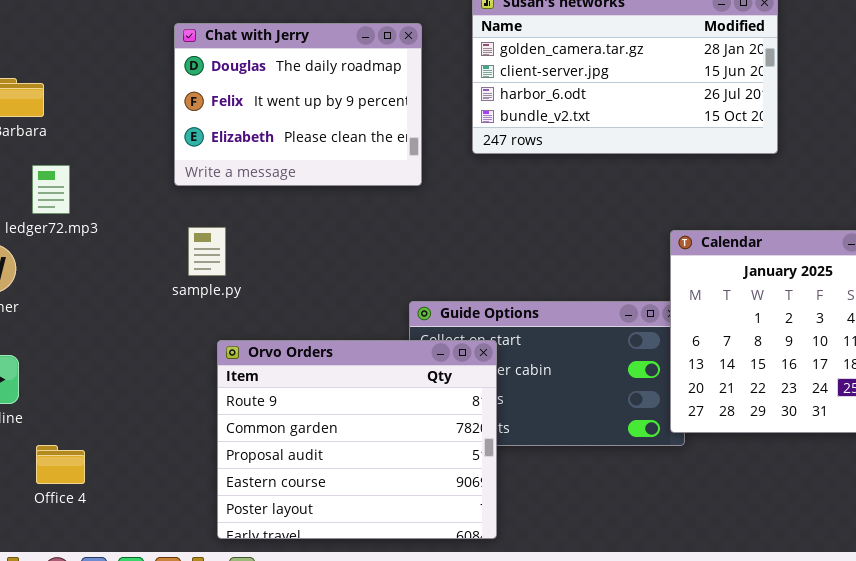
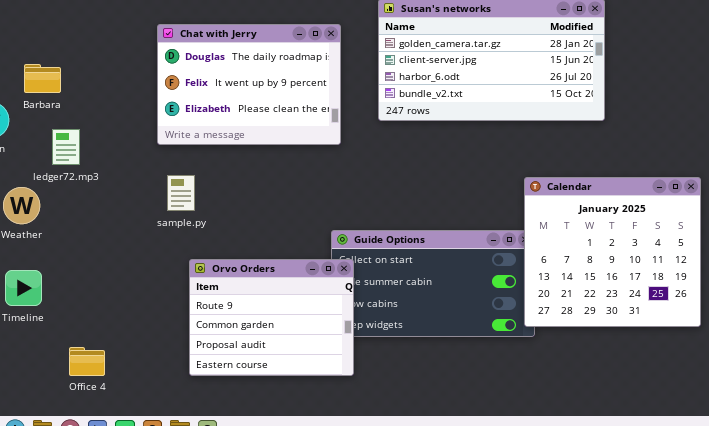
Orvo Orders: [217,340,497,539] -> [189,259,354,376], resized
Office 4: [36,445,85,484] -> [69,347,105,376], moved

